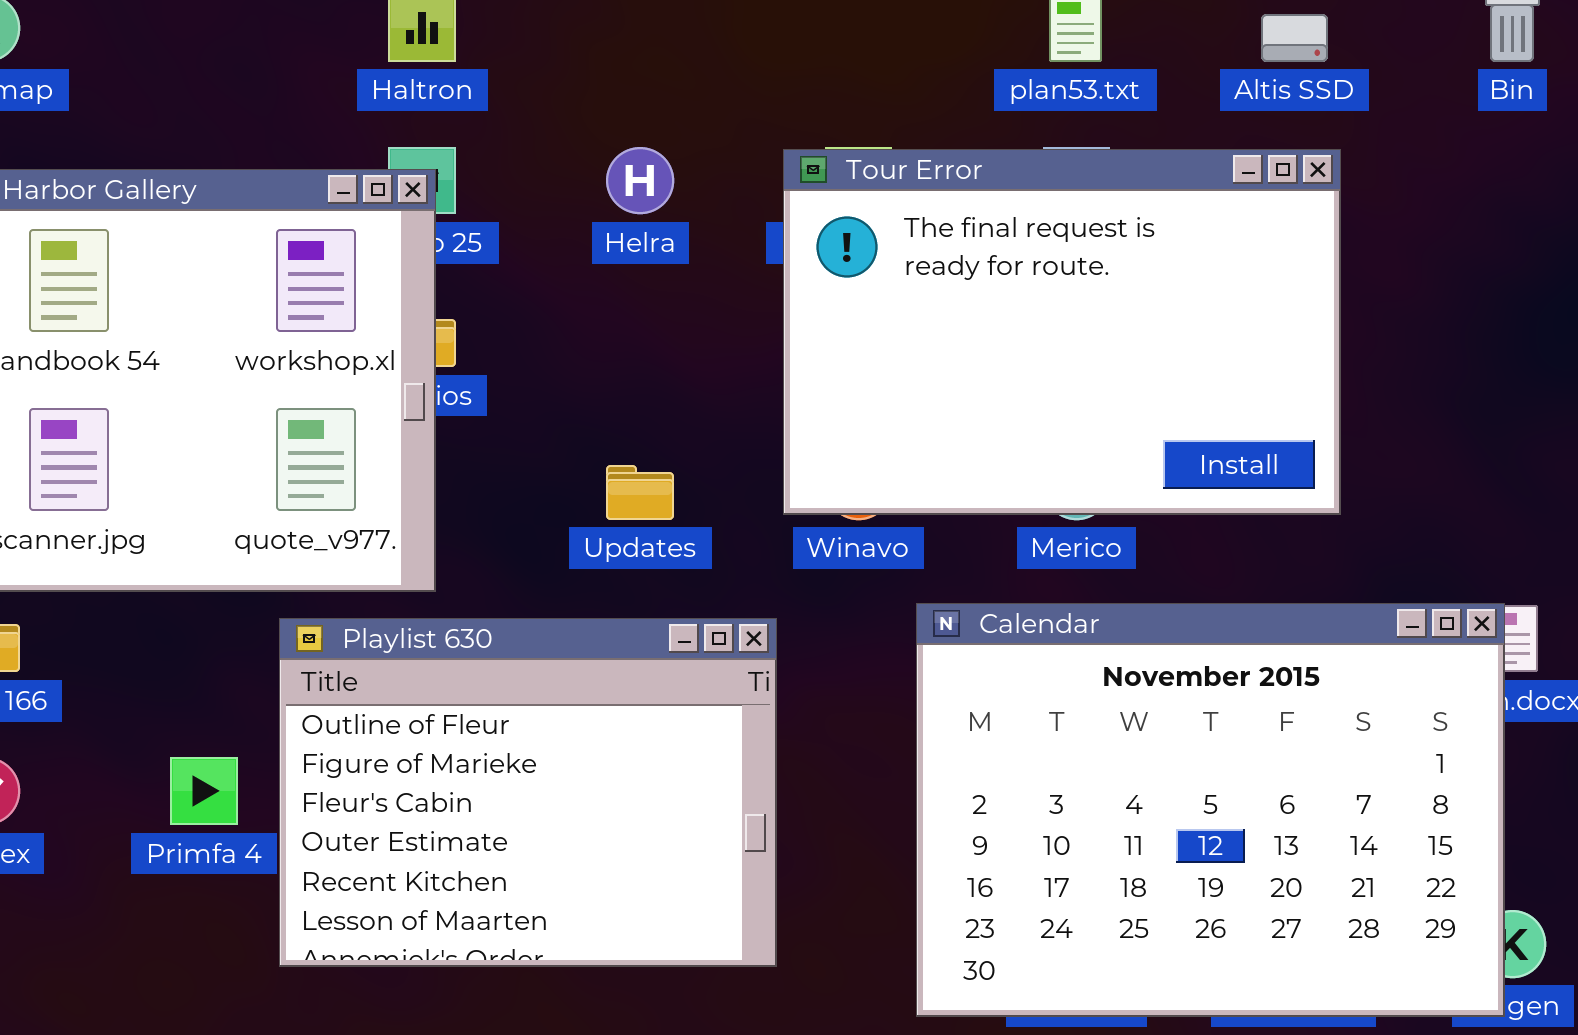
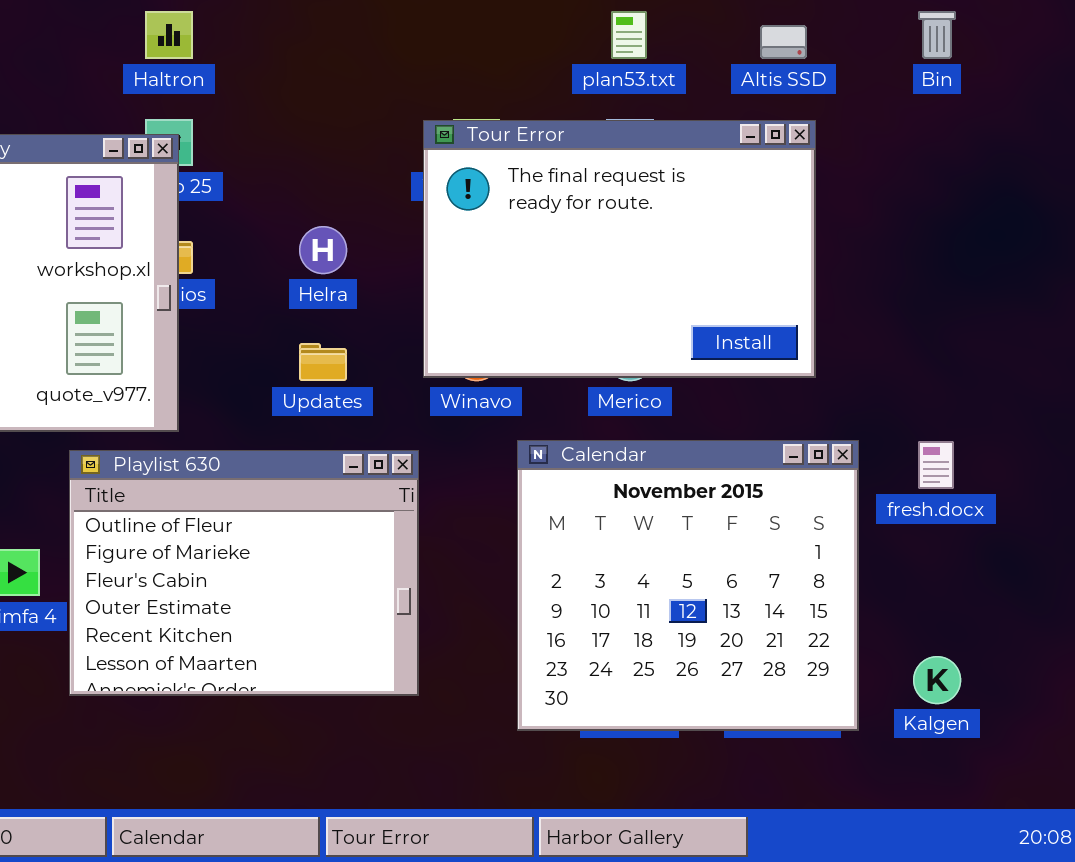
Helra: [606,147,674,214] -> [299,226,347,274], moved
Calendar: [916,603,1505,1017] -> [517,440,859,731], resized

